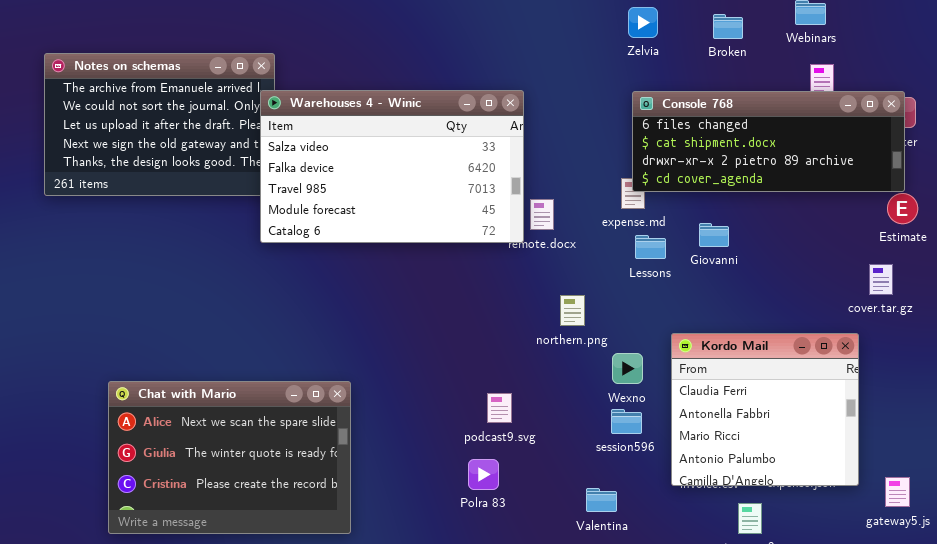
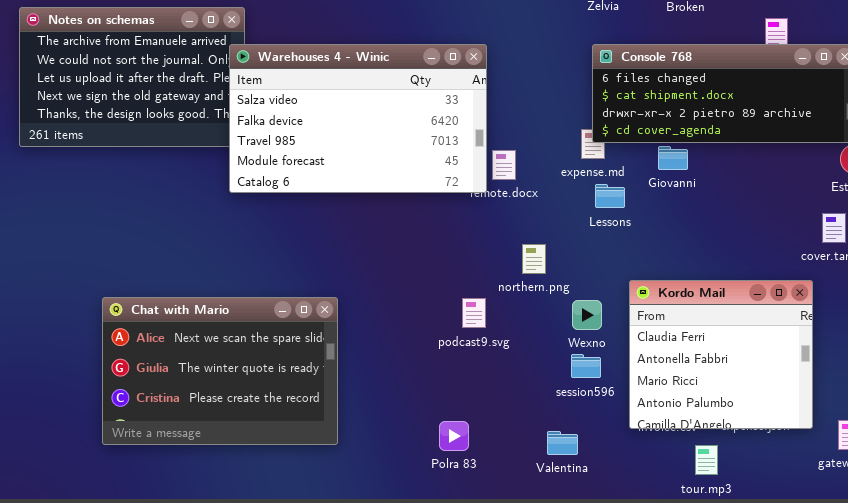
Giovanni: [699,223,729,247] -> [658,146,688,170], moved
Chat with Mario: [108,381,351,534] -> [102,297,338,445], moved
podcast9.svg: [487,393,512,423] -> [462,298,486,328], moved
Polra 83: [468,459,499,490] -> [439,421,469,451], moved

